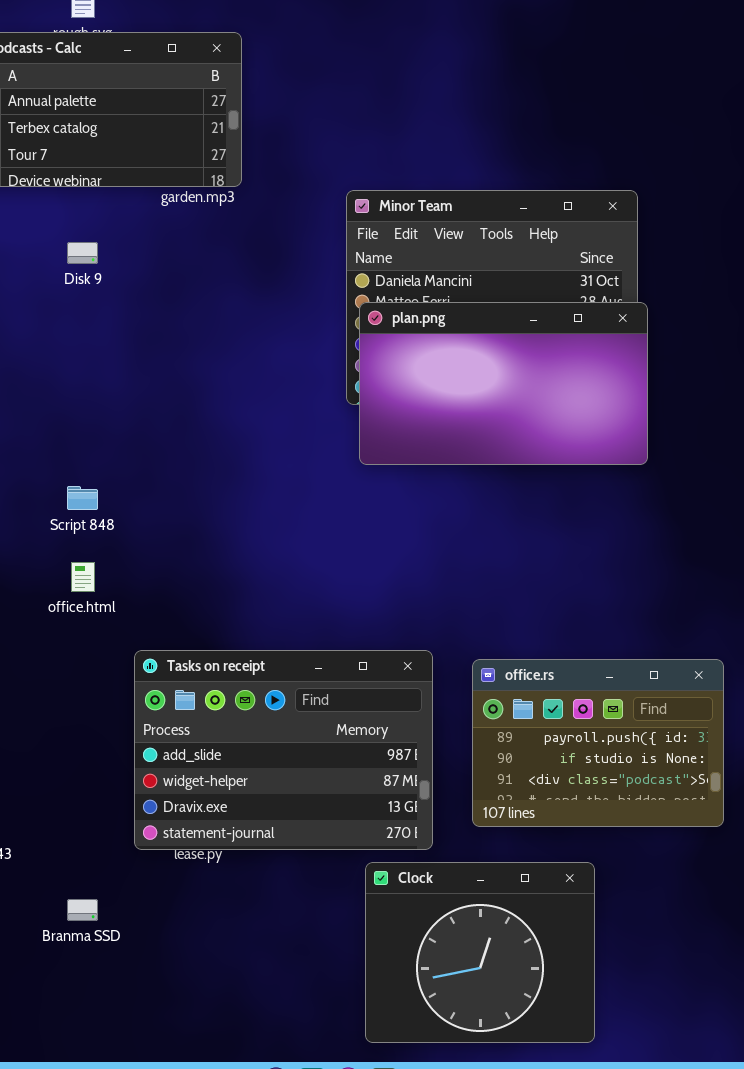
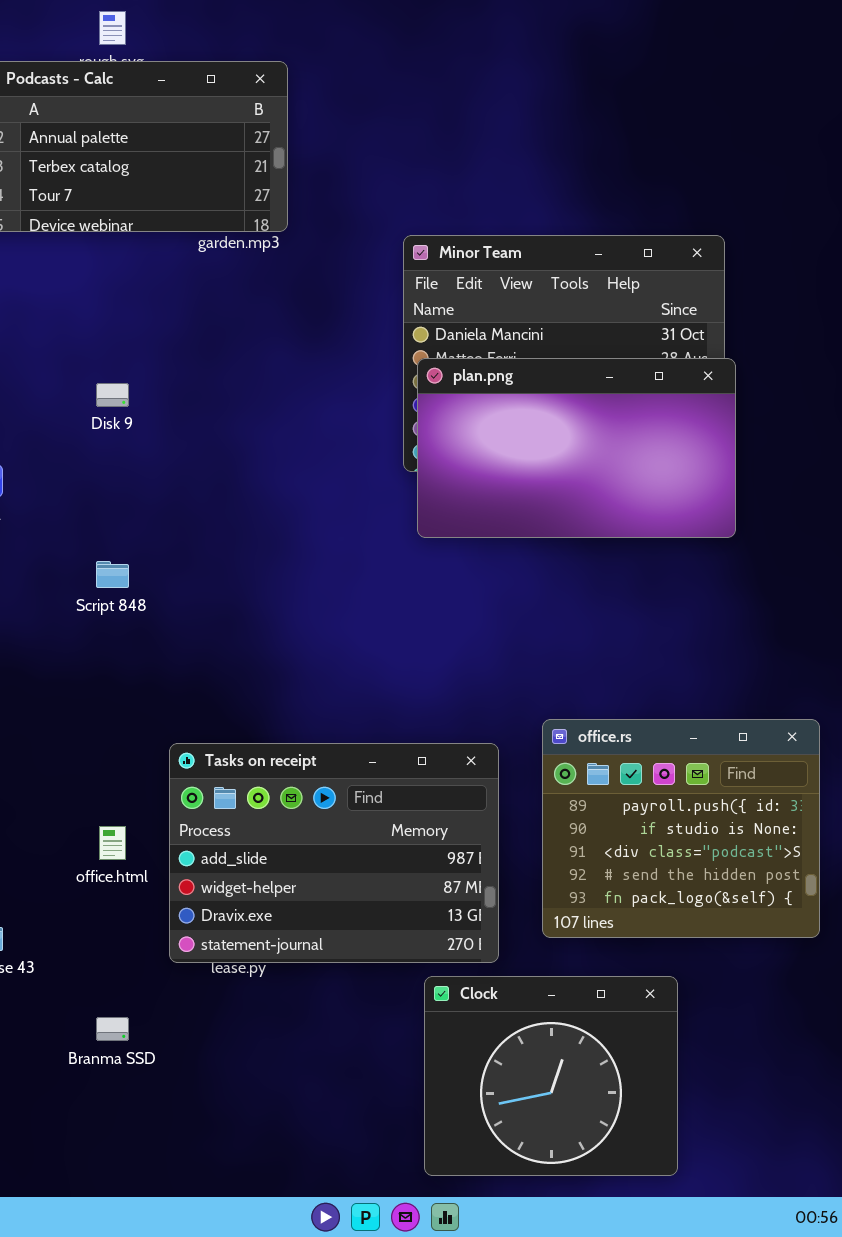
Disk 9: [67,242,98,264] -> [96,383,129,407], moved
office.html: [71,562,95,592] -> [99,826,126,860], moved
office.rs: [472,659,724,827] -> [542,719,820,938], resized

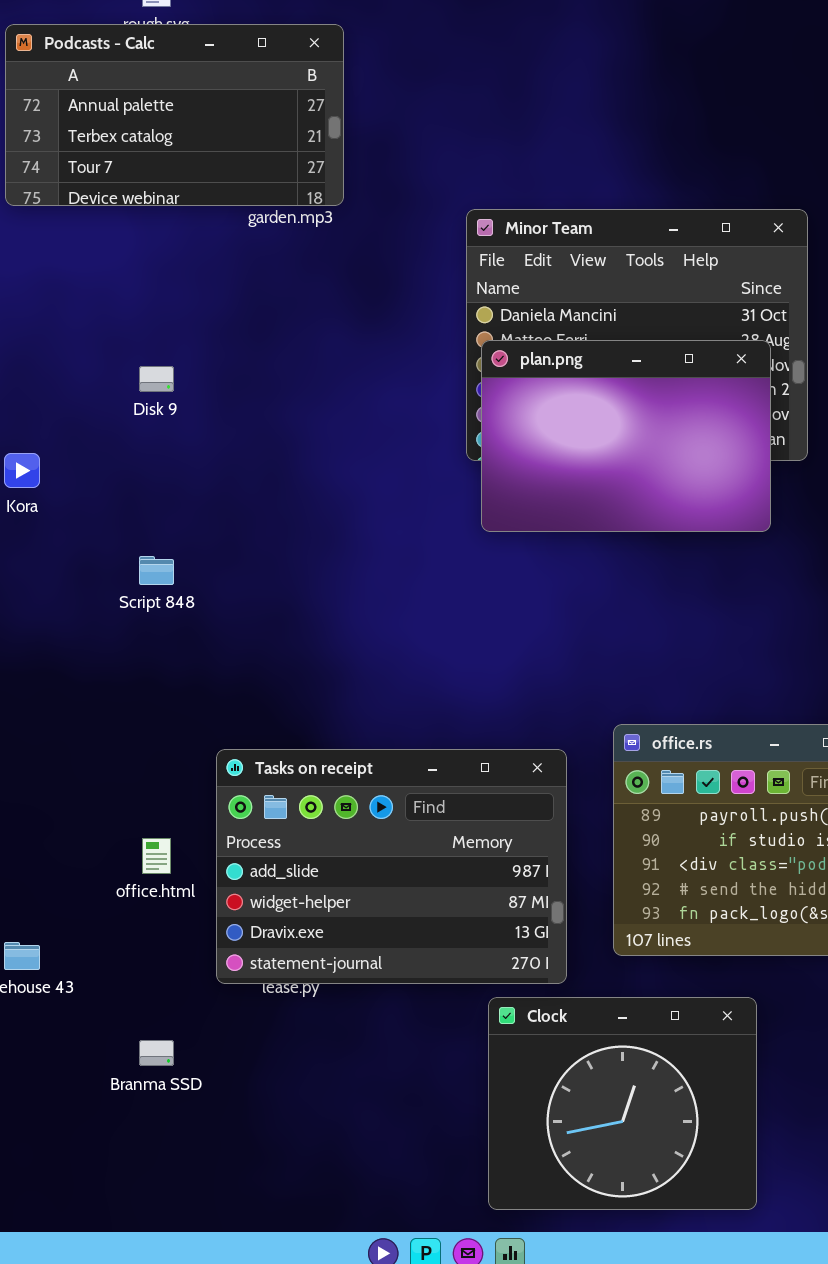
plan.png: [417,358,736,538] -> [481,340,771,532], resized

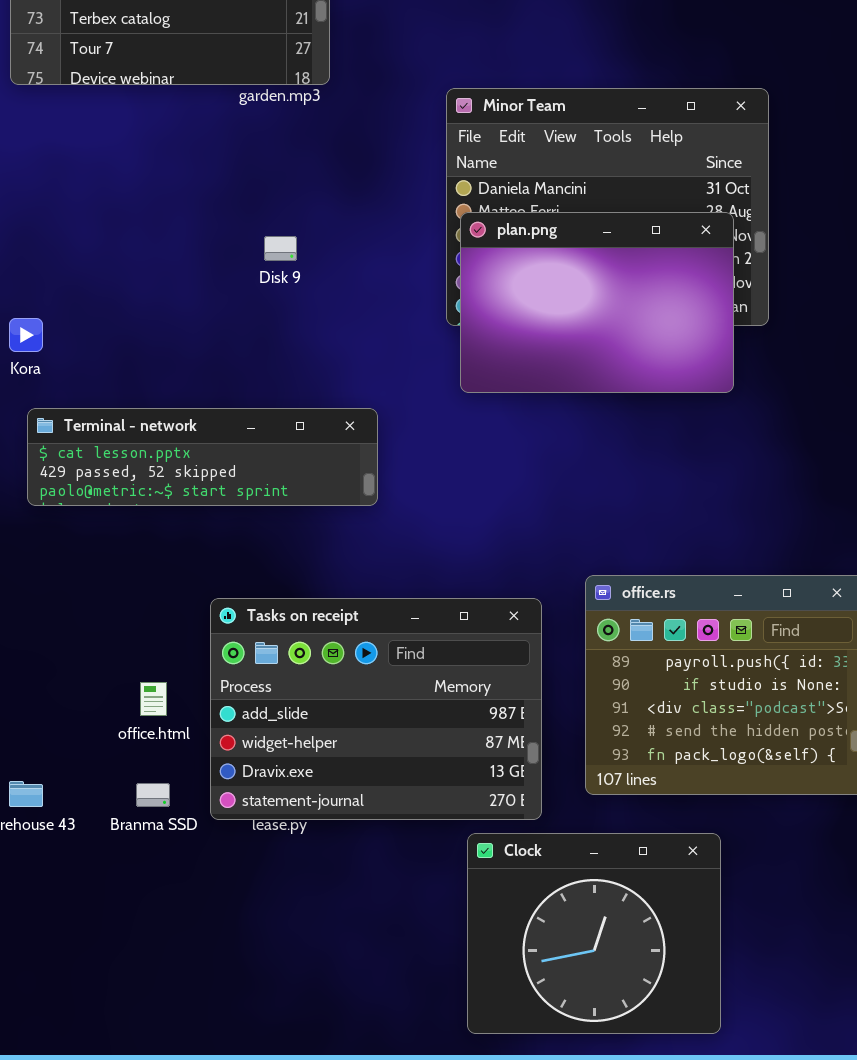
Disk 9: [139,366,174,392] -> [264,236,297,261], moved
Terminal - network: none -> [27,408,378,506], opened
Branma SSD: [139,1040,174,1066] -> [136,783,170,807], moved

